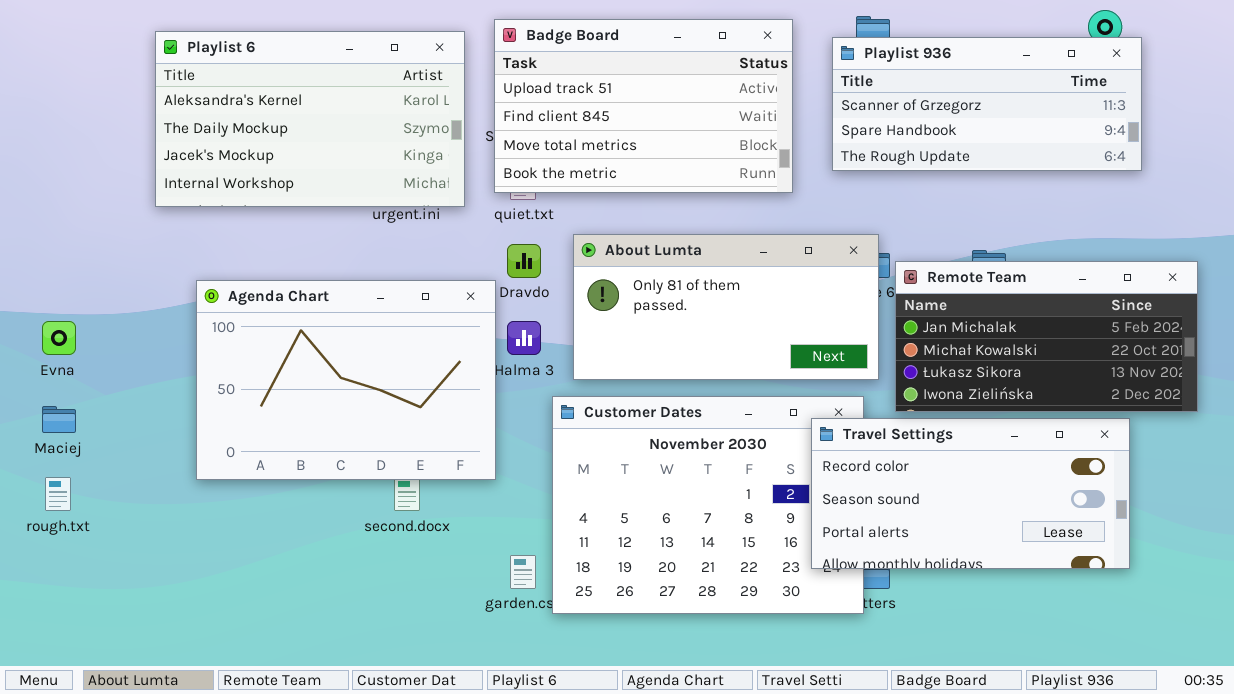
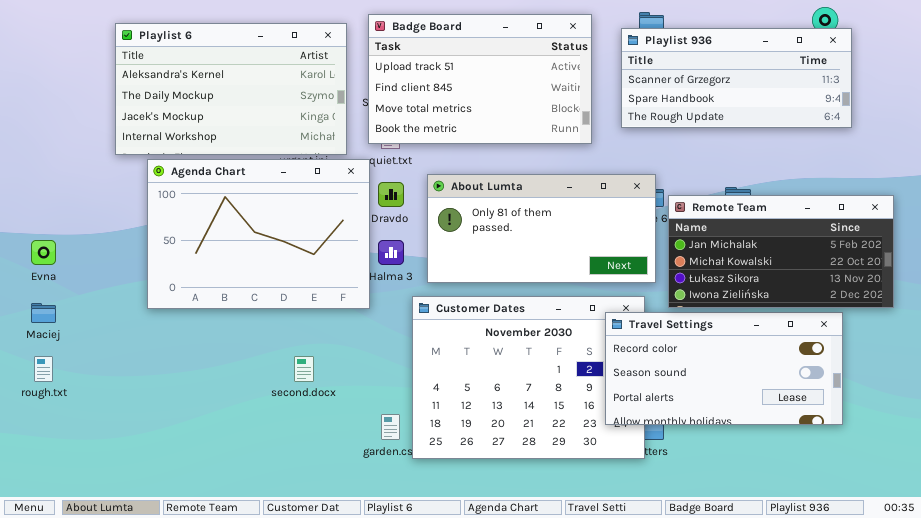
Agenda Chart: [196,280,496,480] -> [147,159,370,309], moved

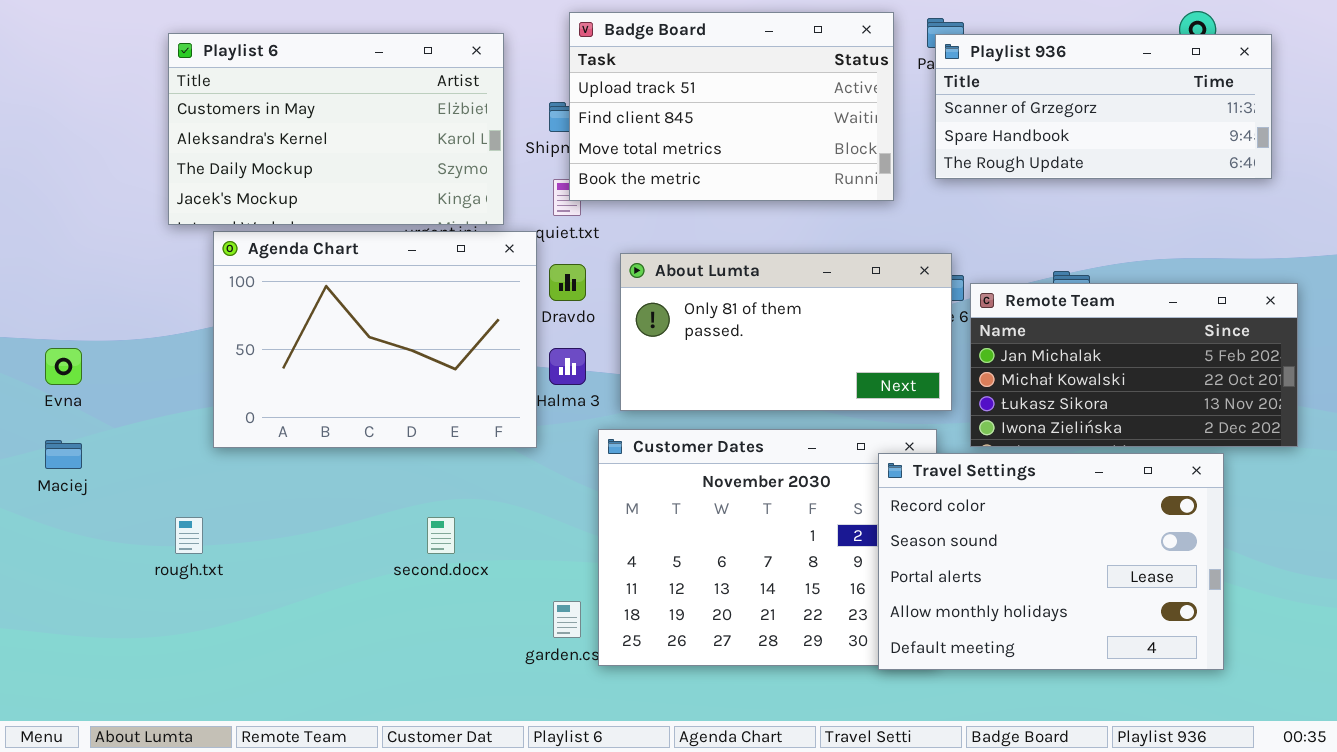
Badge Board: [368,14,592,144] -> [569,12,894,201], moved
Playlist 6: [115,23,347,155] -> [168,33,504,225], scrolled up 1 row
Playlist 936: [621,28,852,128] -> [935,34,1272,179], moved
Travel Settings: [605,312,843,425] -> [878,453,1224,670], resized
rough.txt: [34,356,53,382] -> [175,517,203,554], moved

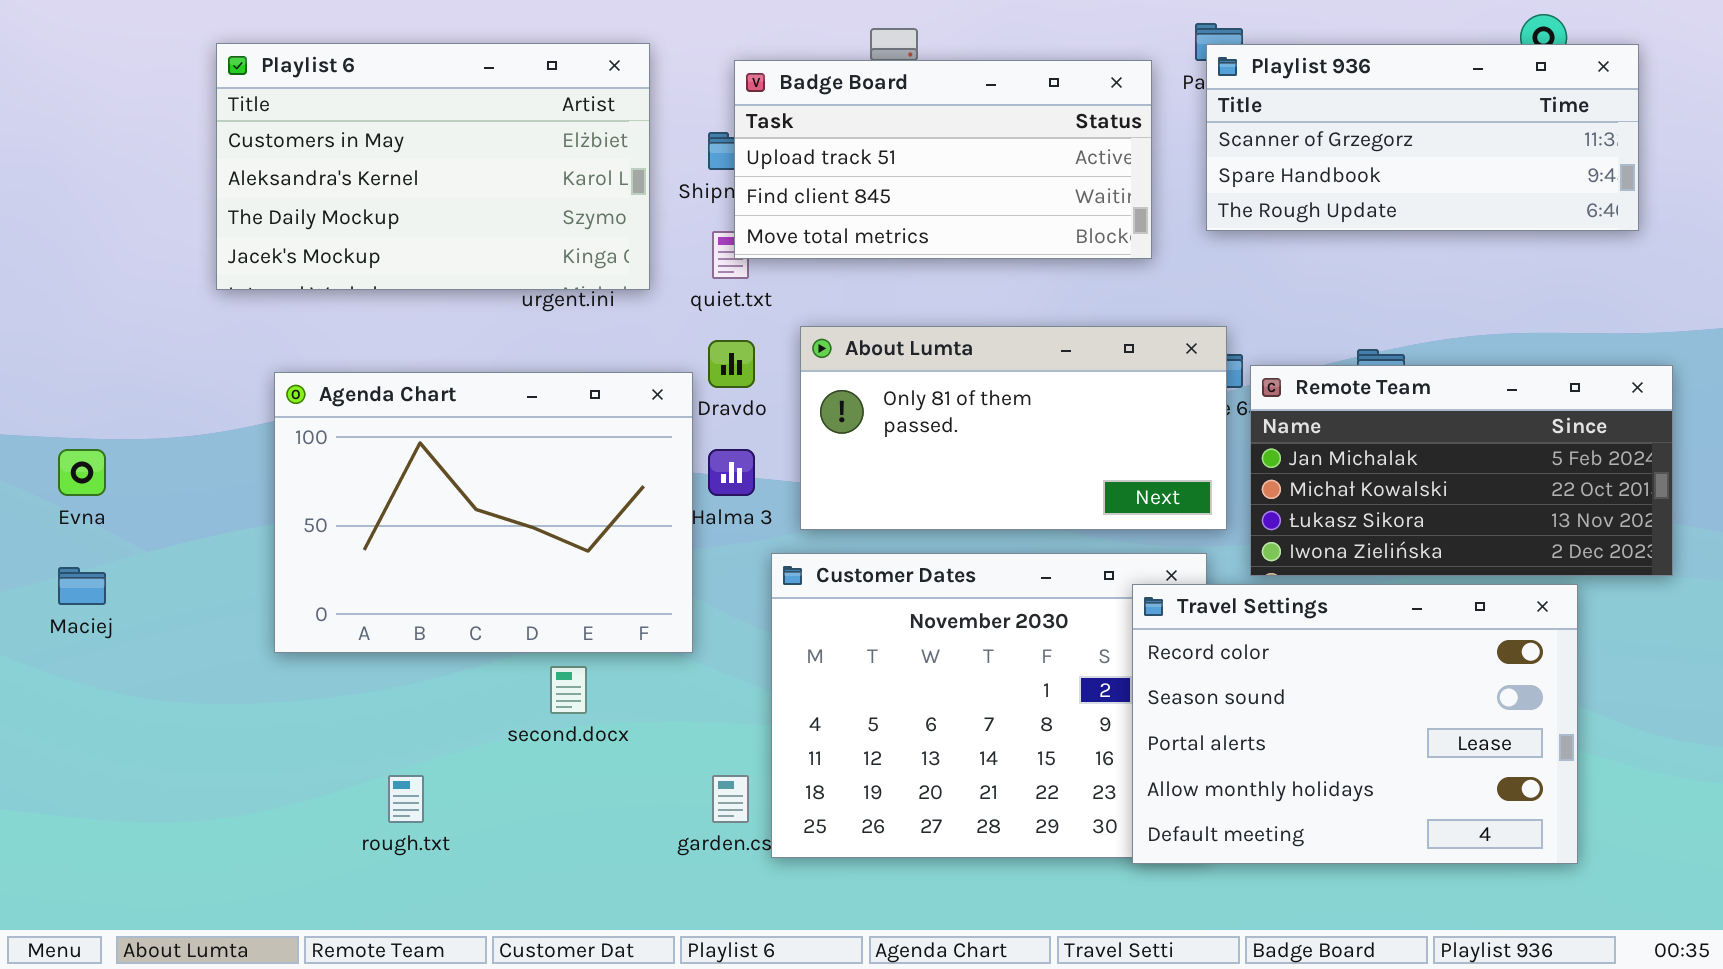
Badge Board: [569,12,894,201] -> [734,60,1152,259], resized
Agenda Chart: [213,231,537,448] -> [274,372,693,653], moved
rough.txt: [175,517,203,554] -> [388,775,424,823], moved

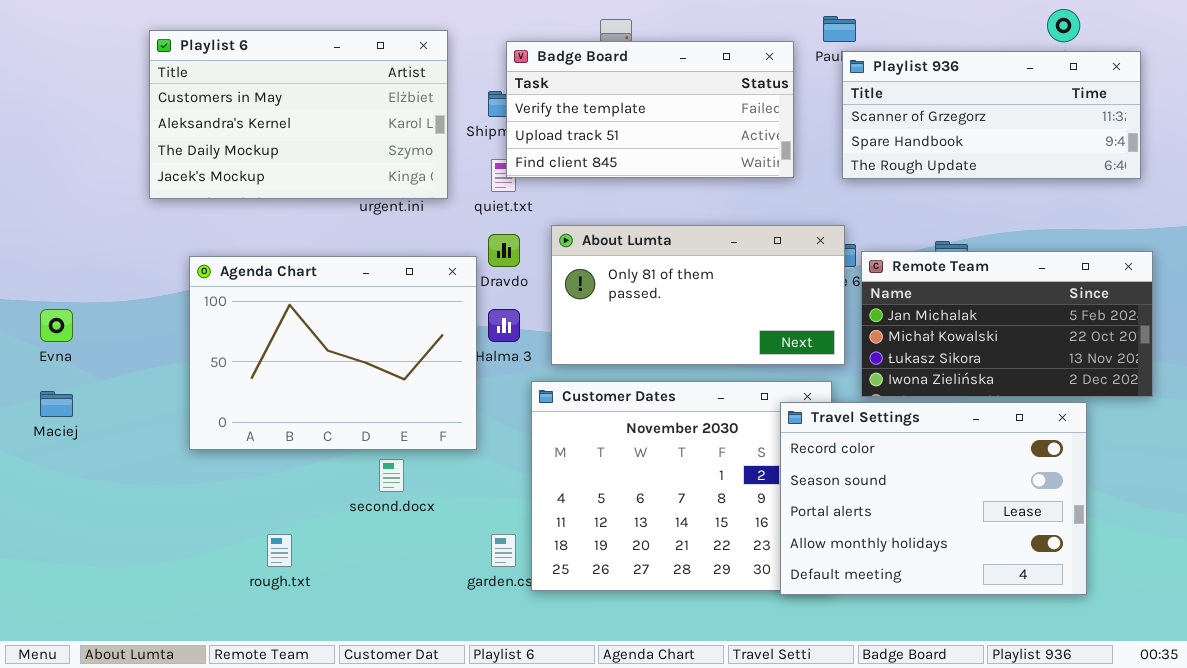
Playlist 936: [1206,44,1639,231] -> [842,51,1141,179], moved
Badge Board: [734,60,1152,259] -> [506,41,794,178], scrolled up 1 row

